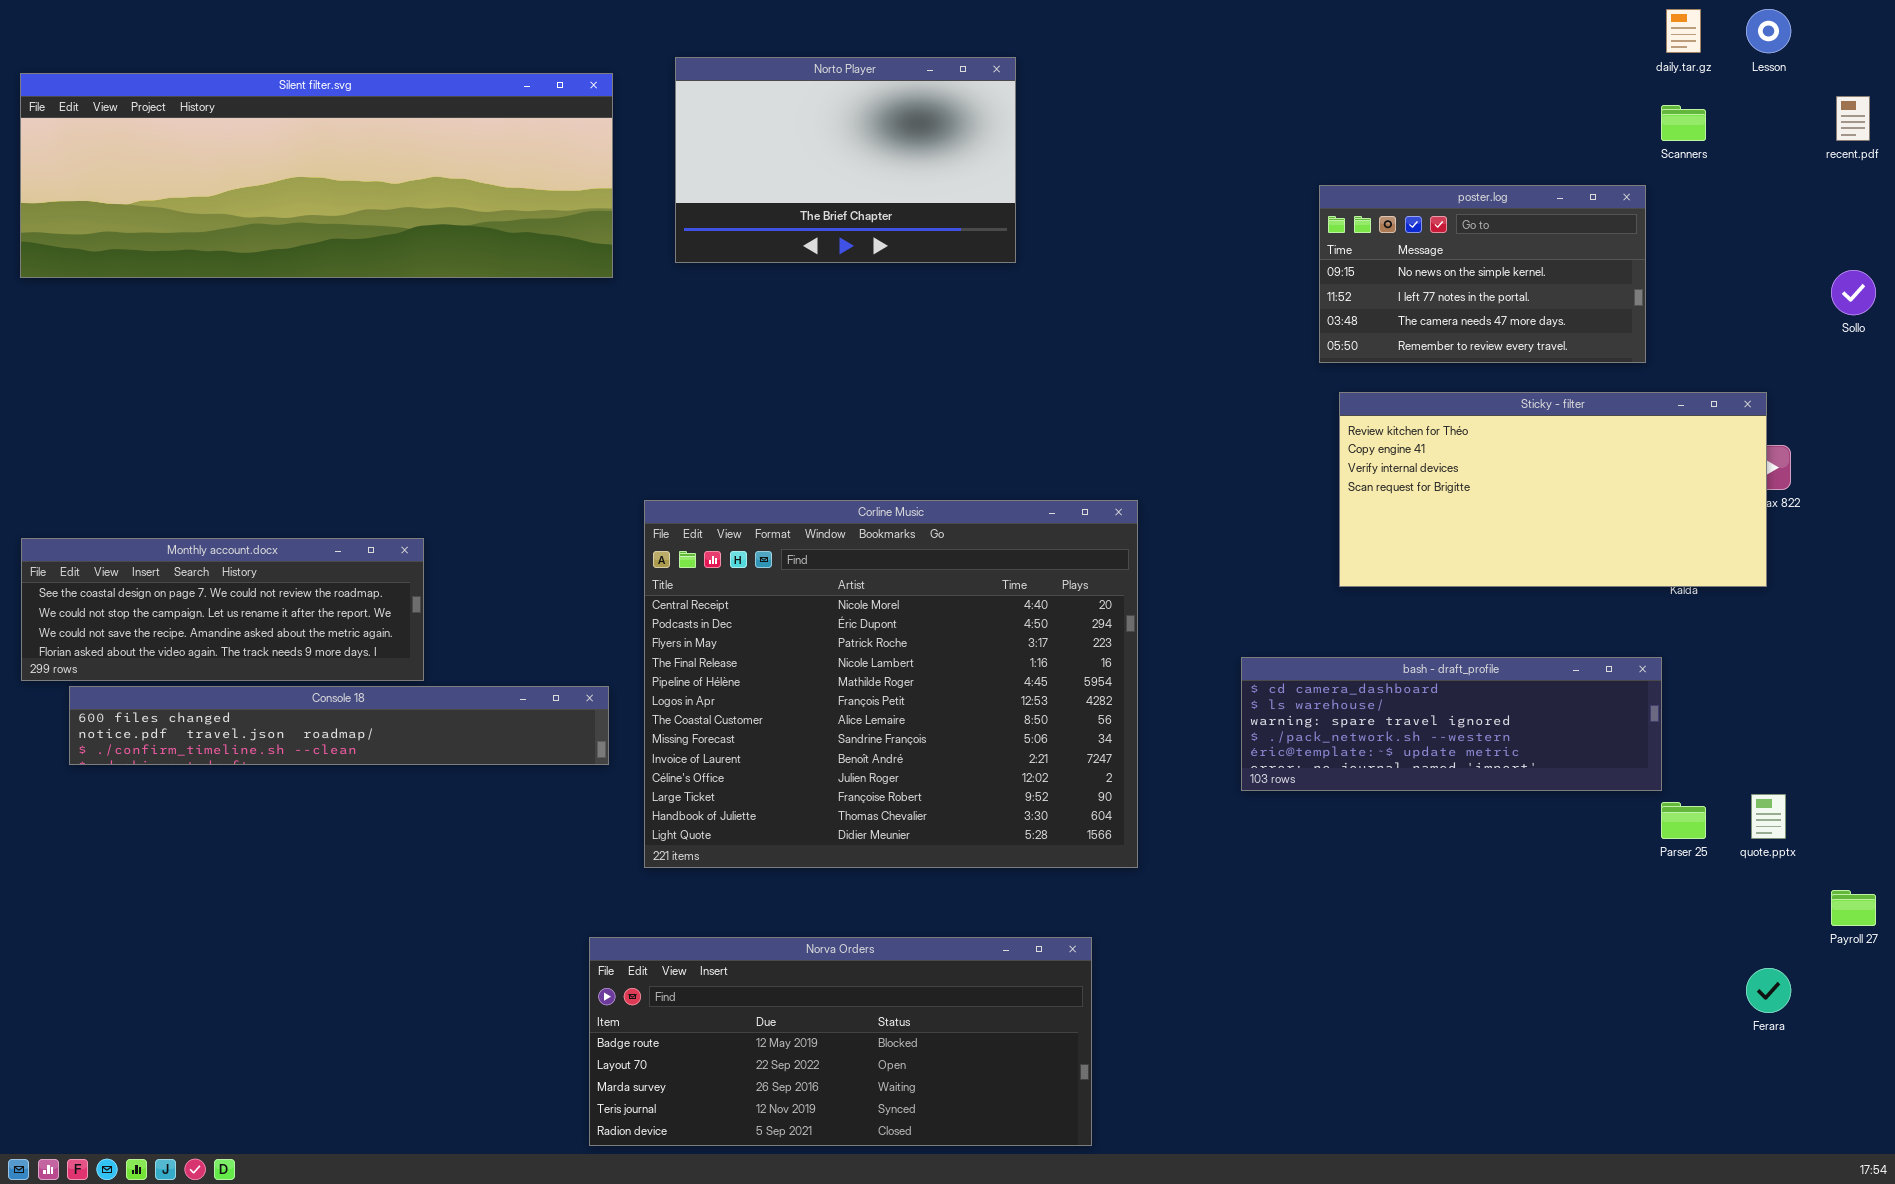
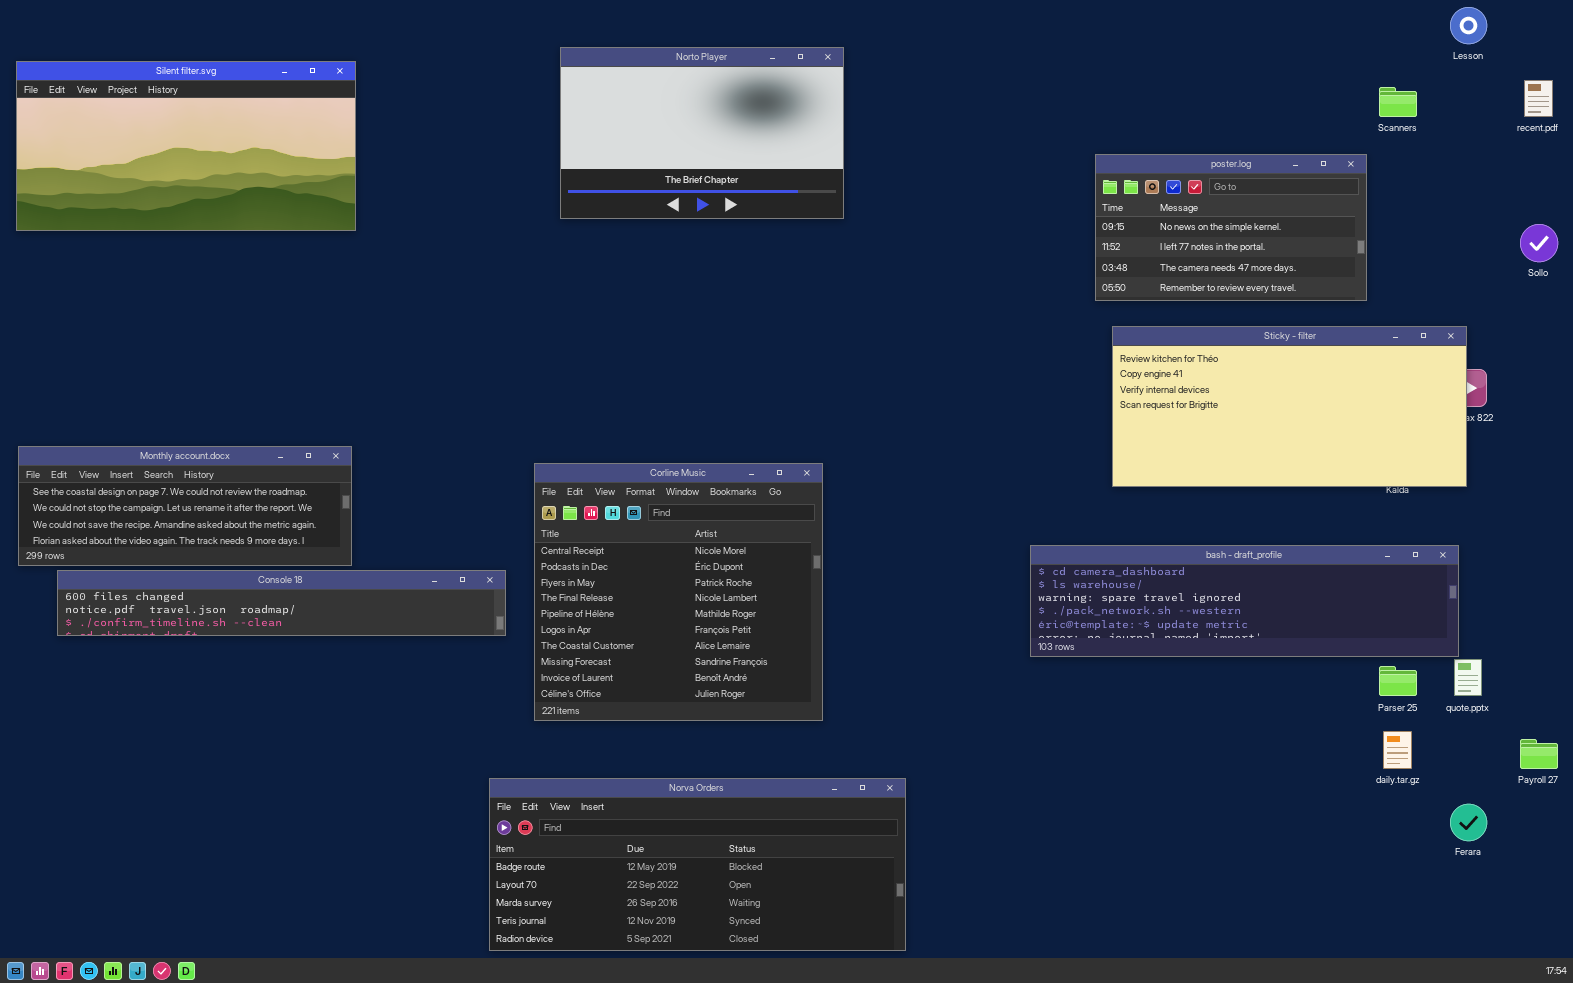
daily.tar.gz: [1666,9,1701,53] -> [1383,731,1412,769], moved
Silent filter.svg: [20,73,613,278] -> [16,61,356,231], resized
Corline Music: [644,500,1138,868] -> [534,463,823,721], resized
bash - draft_profile: [1241,657,1662,791] -> [1030,545,1459,657], resized

